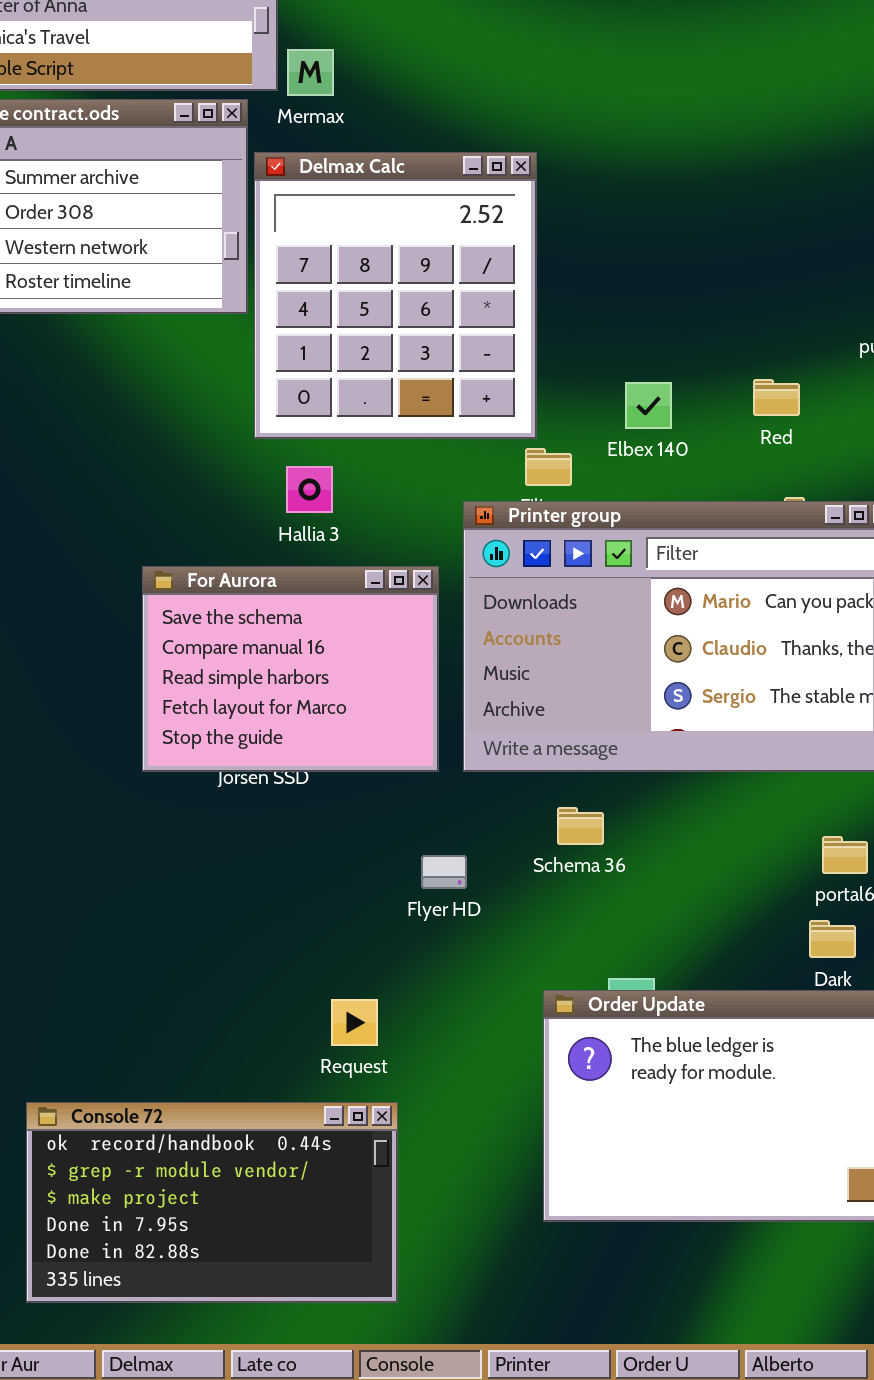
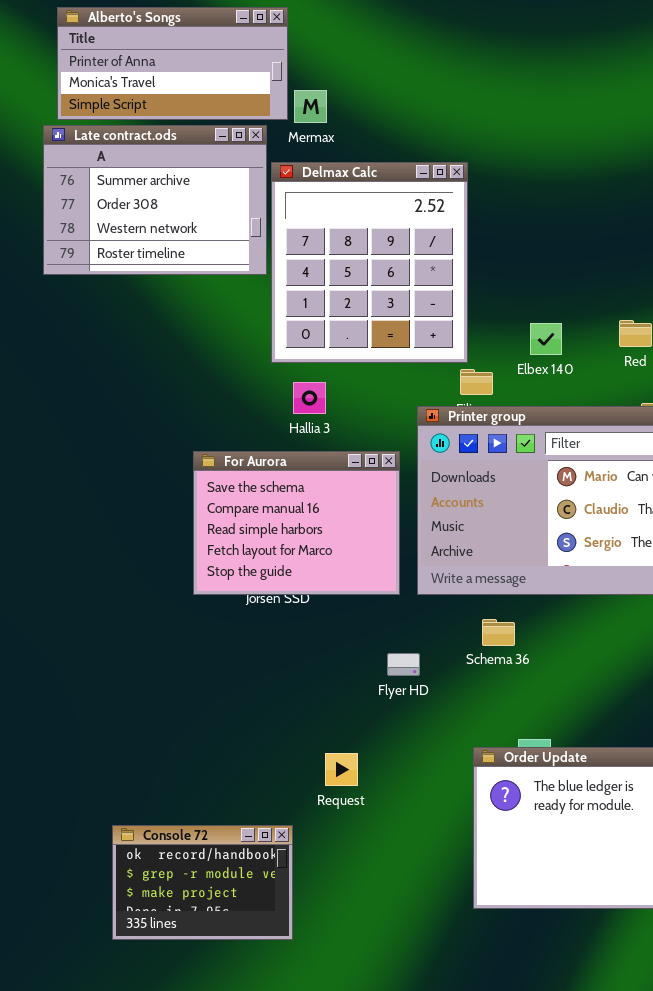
Console 72: [26,1102,398,1303] -> [112,825,293,940], resized

